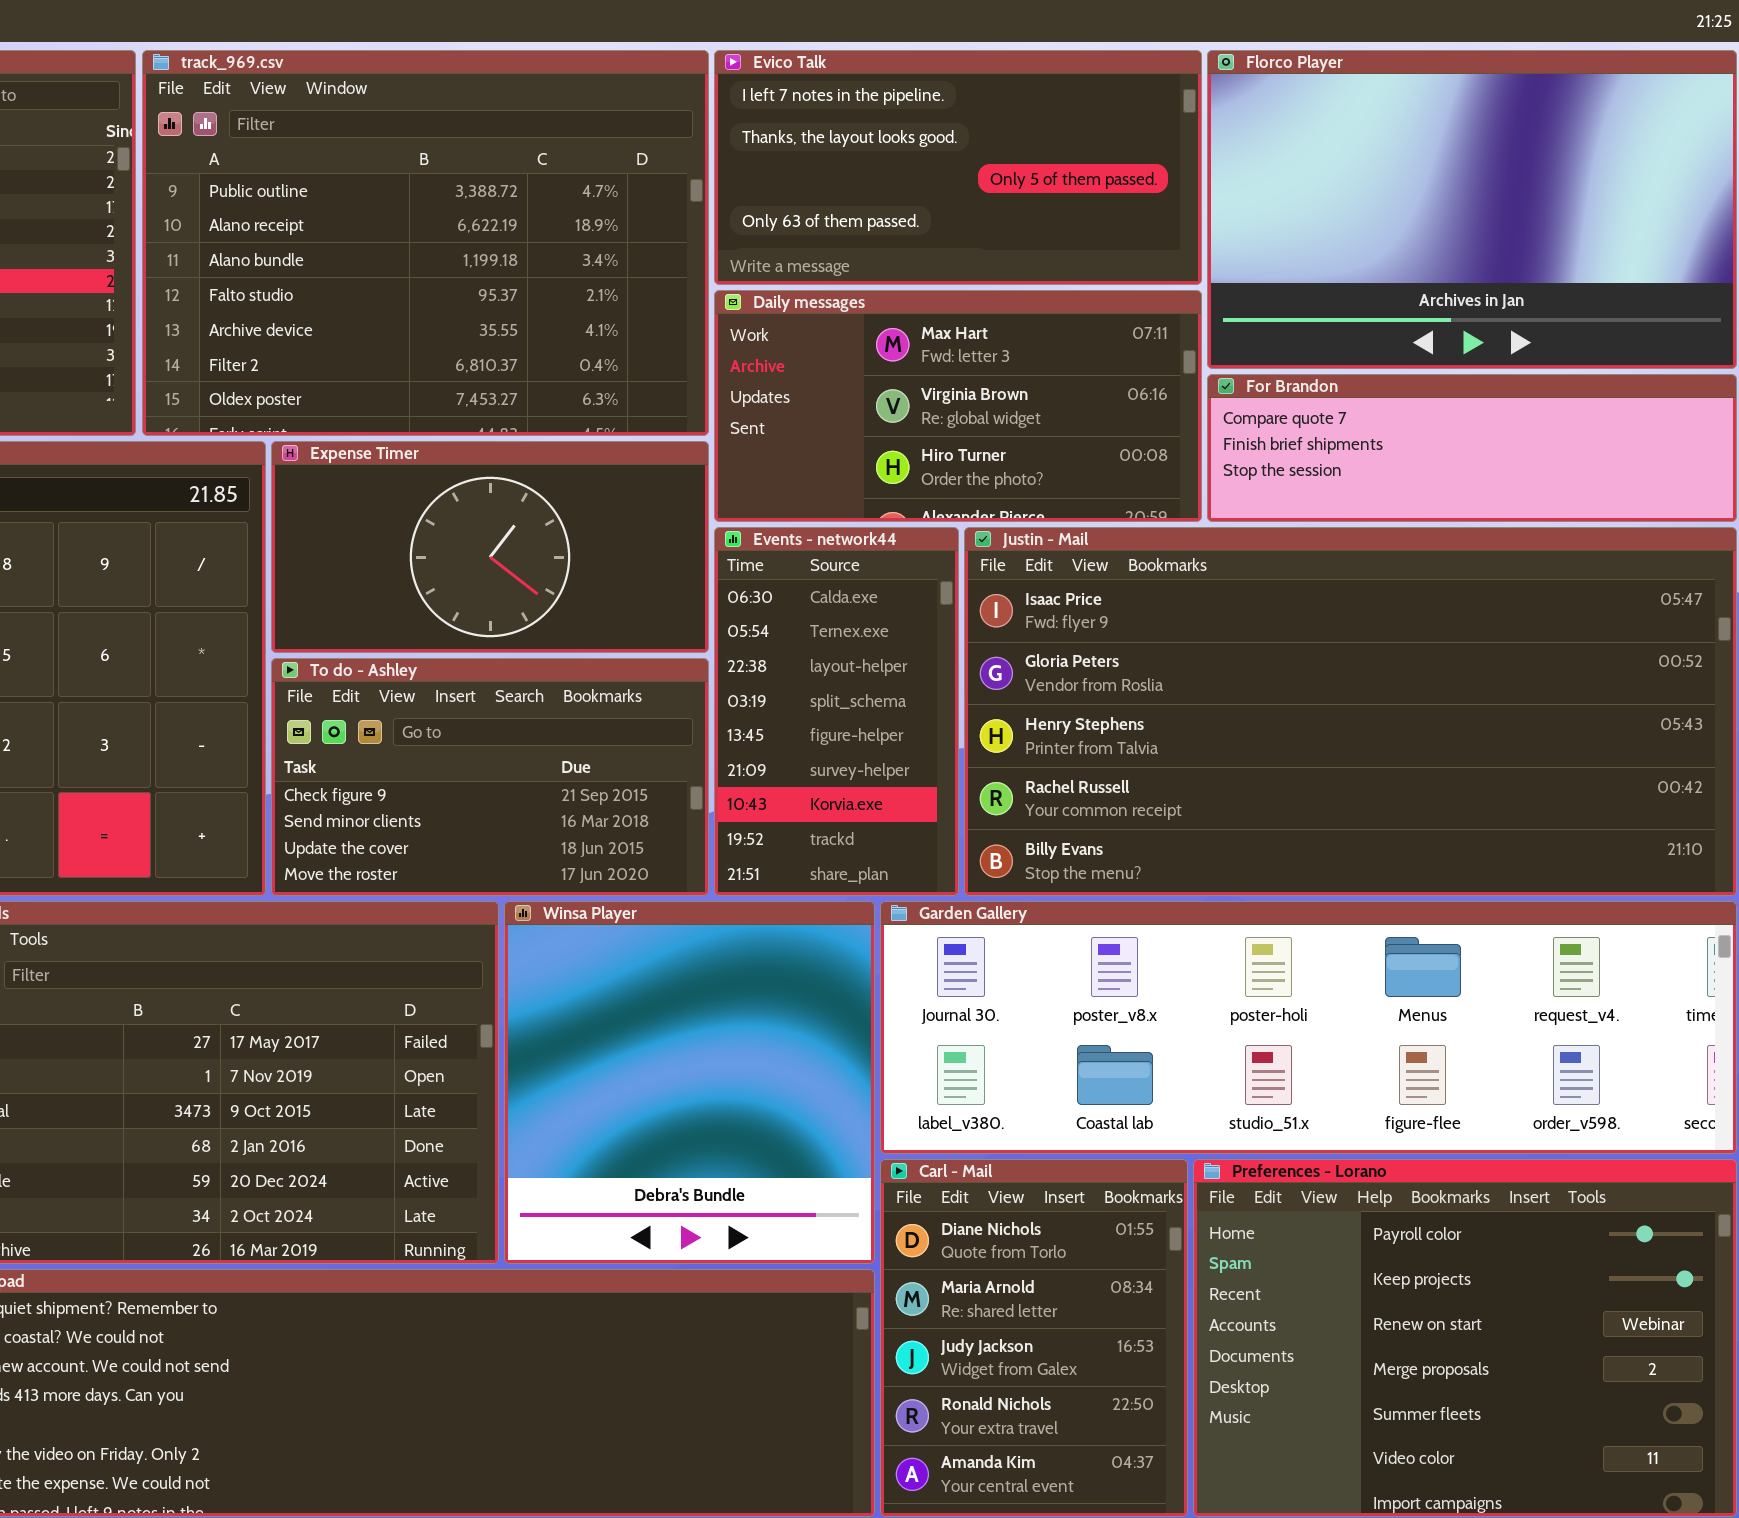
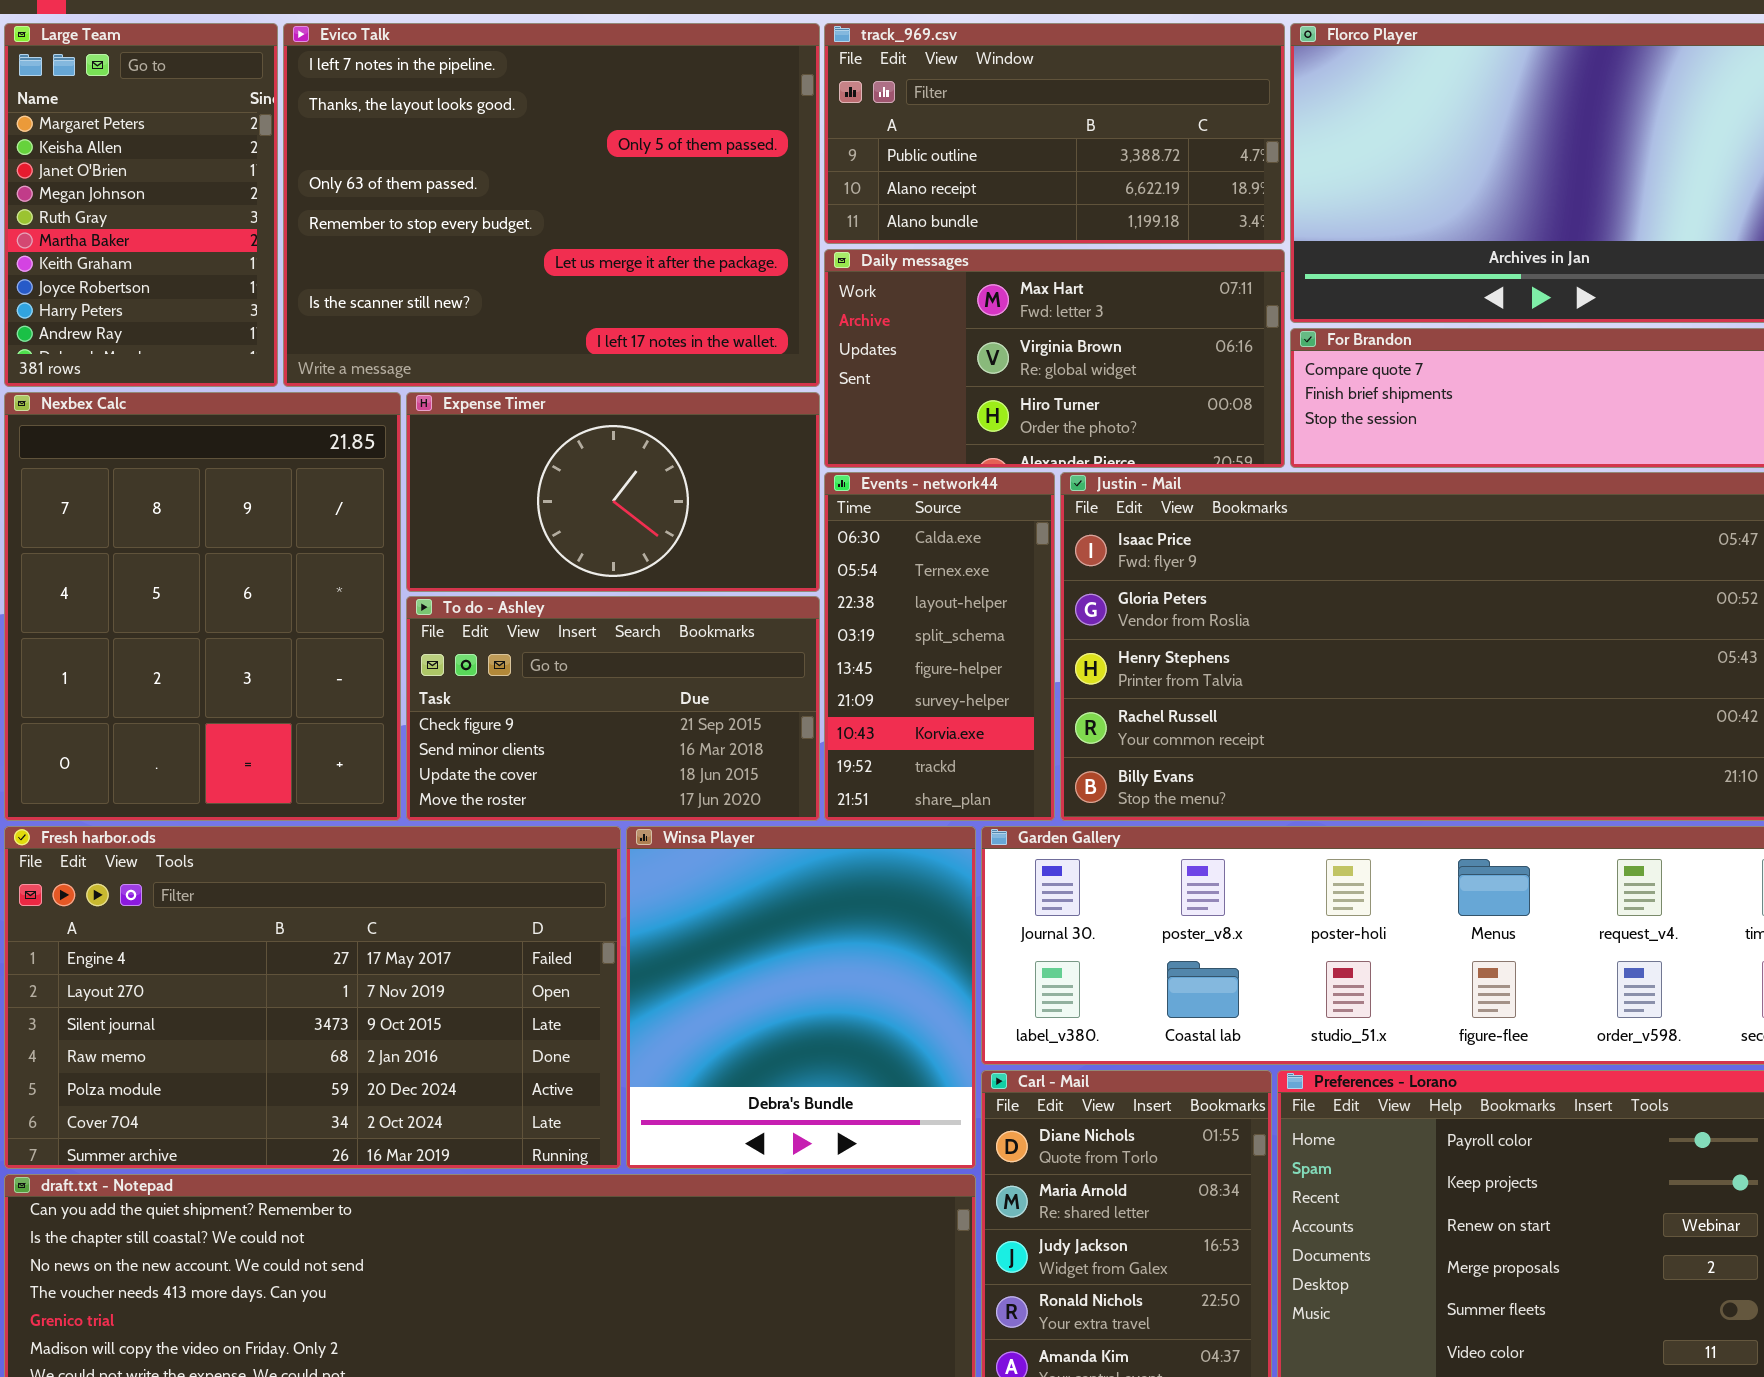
track_969.csv: [142,50,709,436] -> [824,23,1285,244], moved, resized
Evico Talk: [714,50,1202,285] -> [283,23,820,387], moved, resized

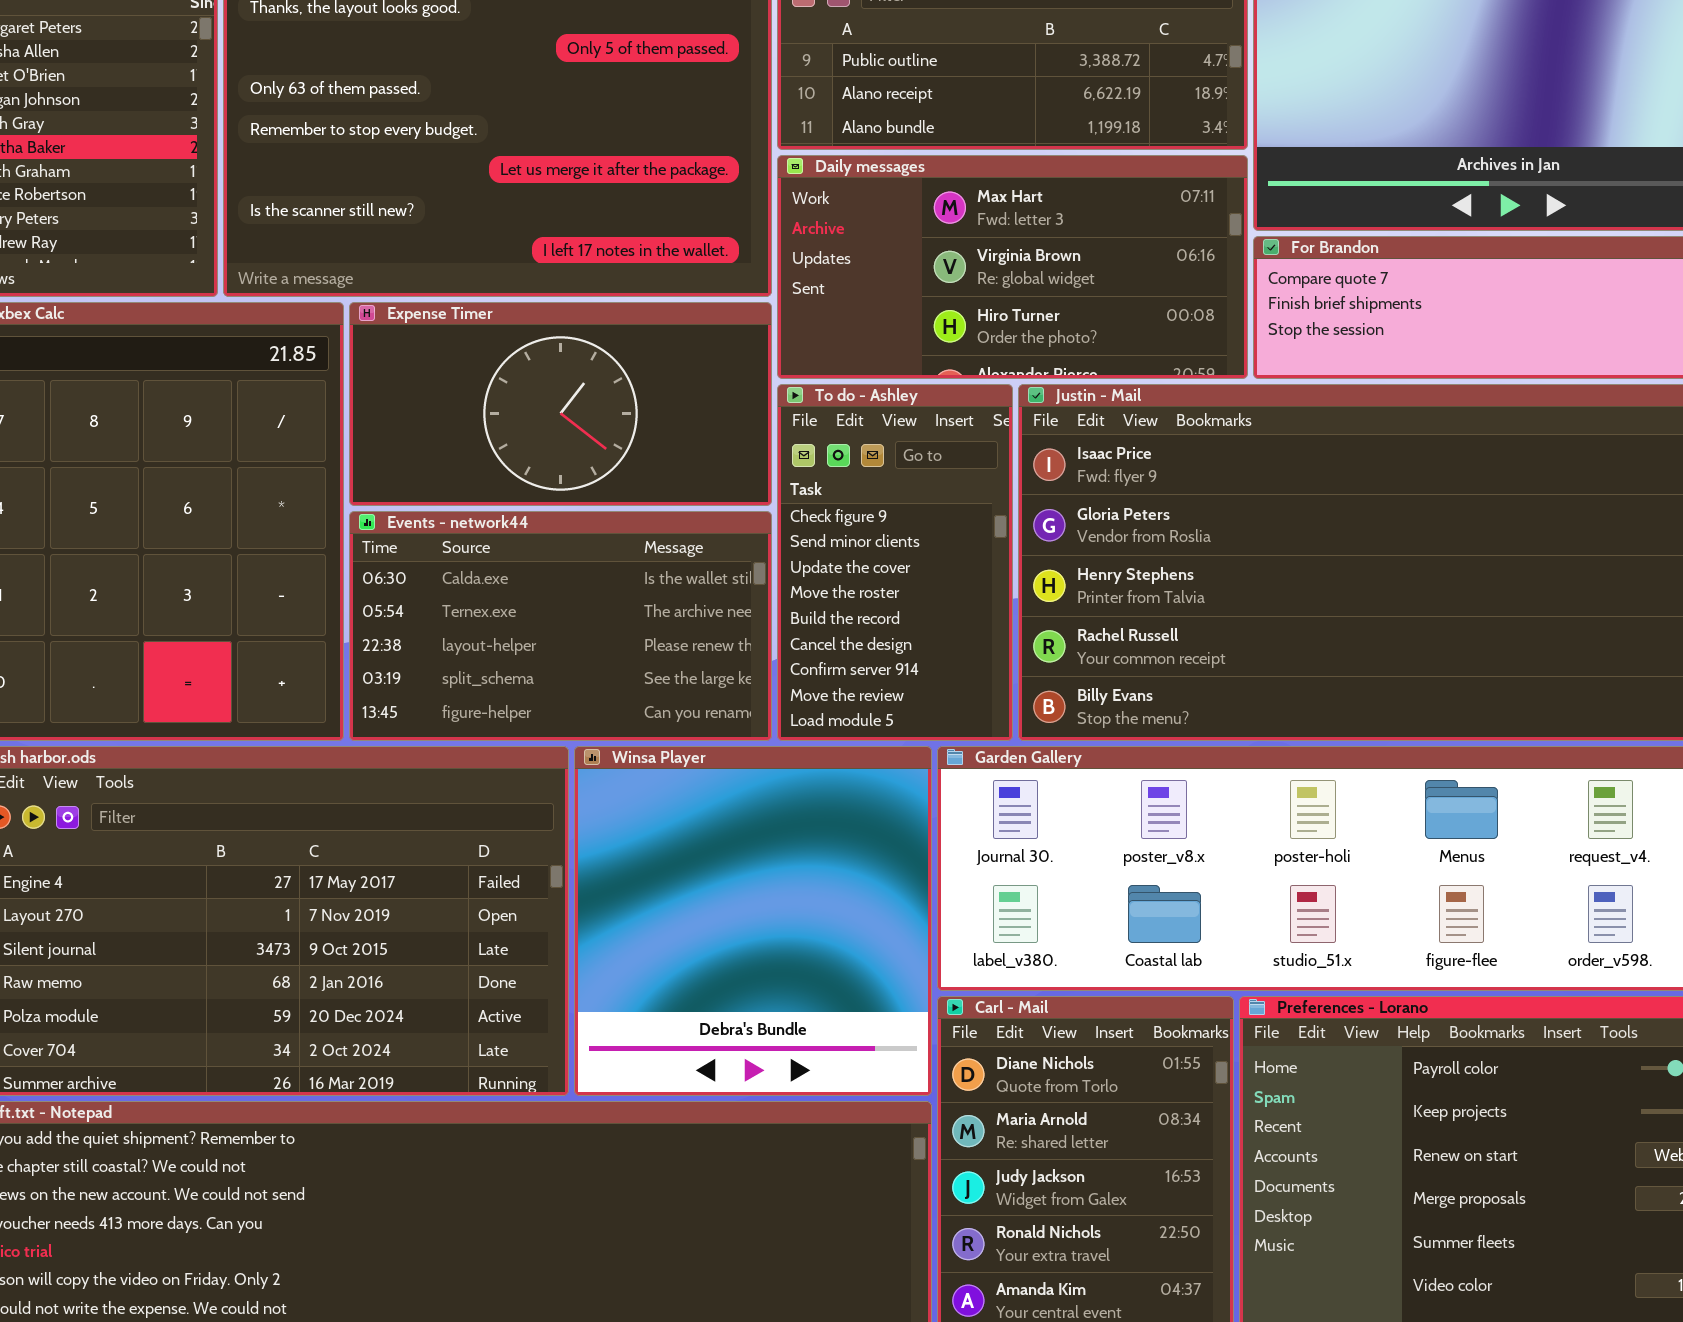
Events - network44: [824,472,1055,821] -> [349,511,772,741], moved, resized
To do - Ashley: [406,596,820,821] -> [777,384,1013,741], moved, resized

